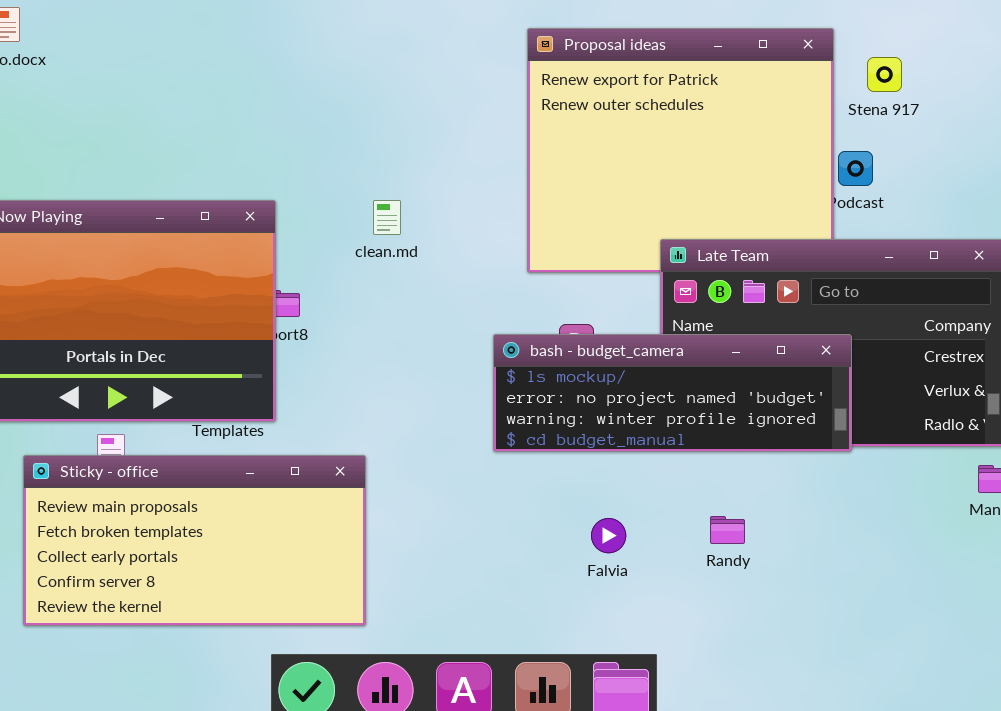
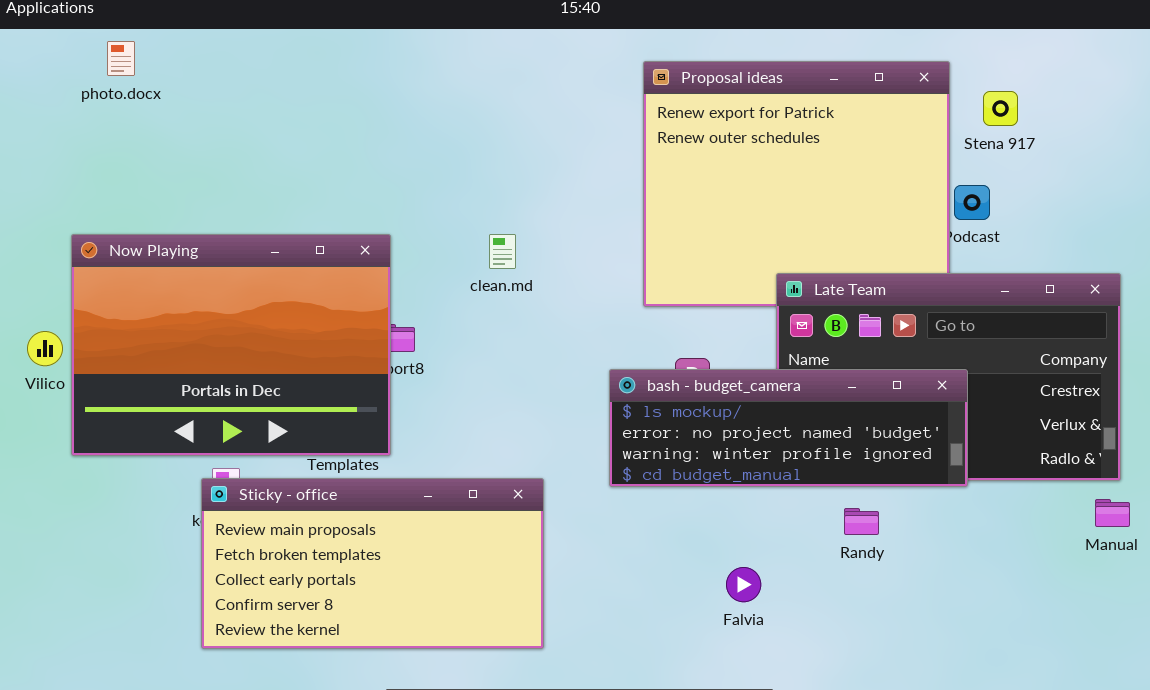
Sticky - office: [23,455,366,626] -> [201,478,544,649], moved
Randy: [710,516,745,544] -> [844,508,879,535], moved
Falvia: [591,518,626,553] -> [726,567,761,602], moved

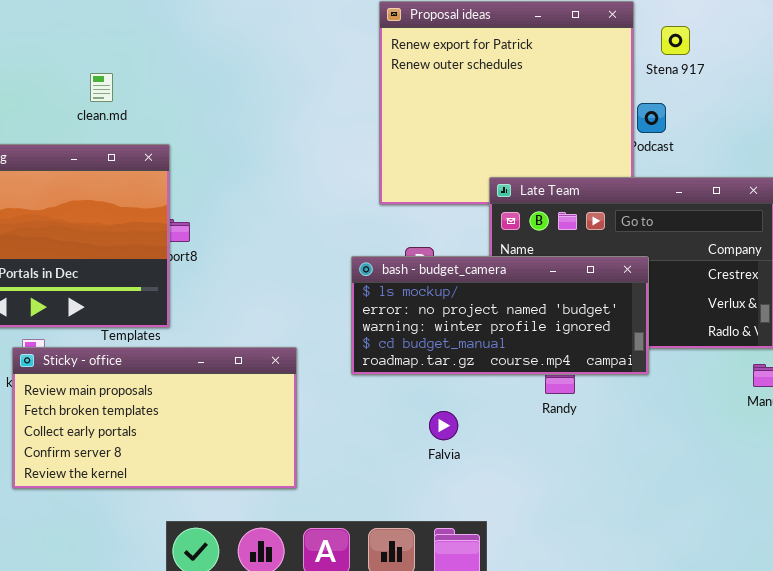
clean.md: [489,234,516,269] -> [90,73,113,102], moved
bash - budget_camera: [609,369,968,487] -> [351,256,649,375], resized
Falvia: [726,567,761,602] -> [429,411,458,440], moved

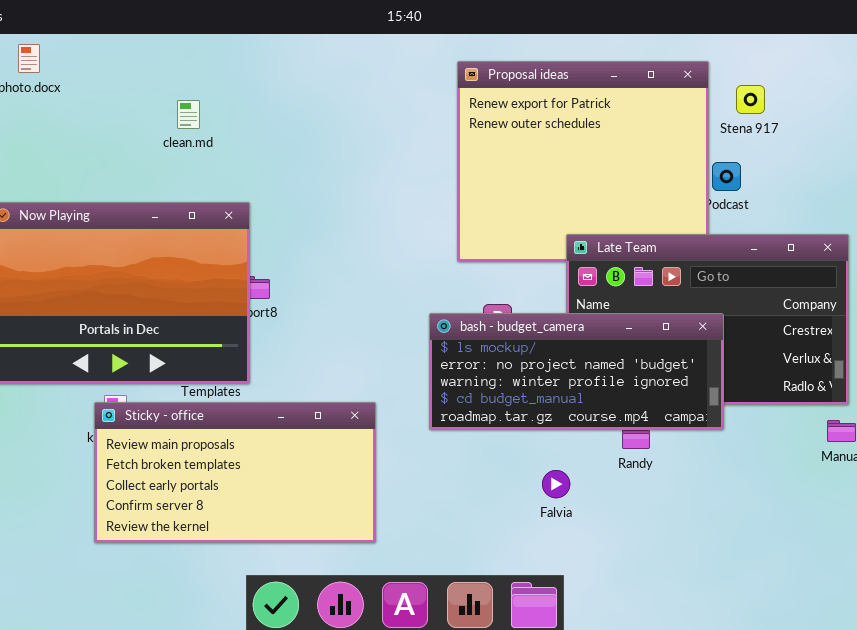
clean.md: [90,73,113,102] -> [177,100,200,129], moved
Falvia: [429,411,458,440] -> [542,470,570,498], moved

